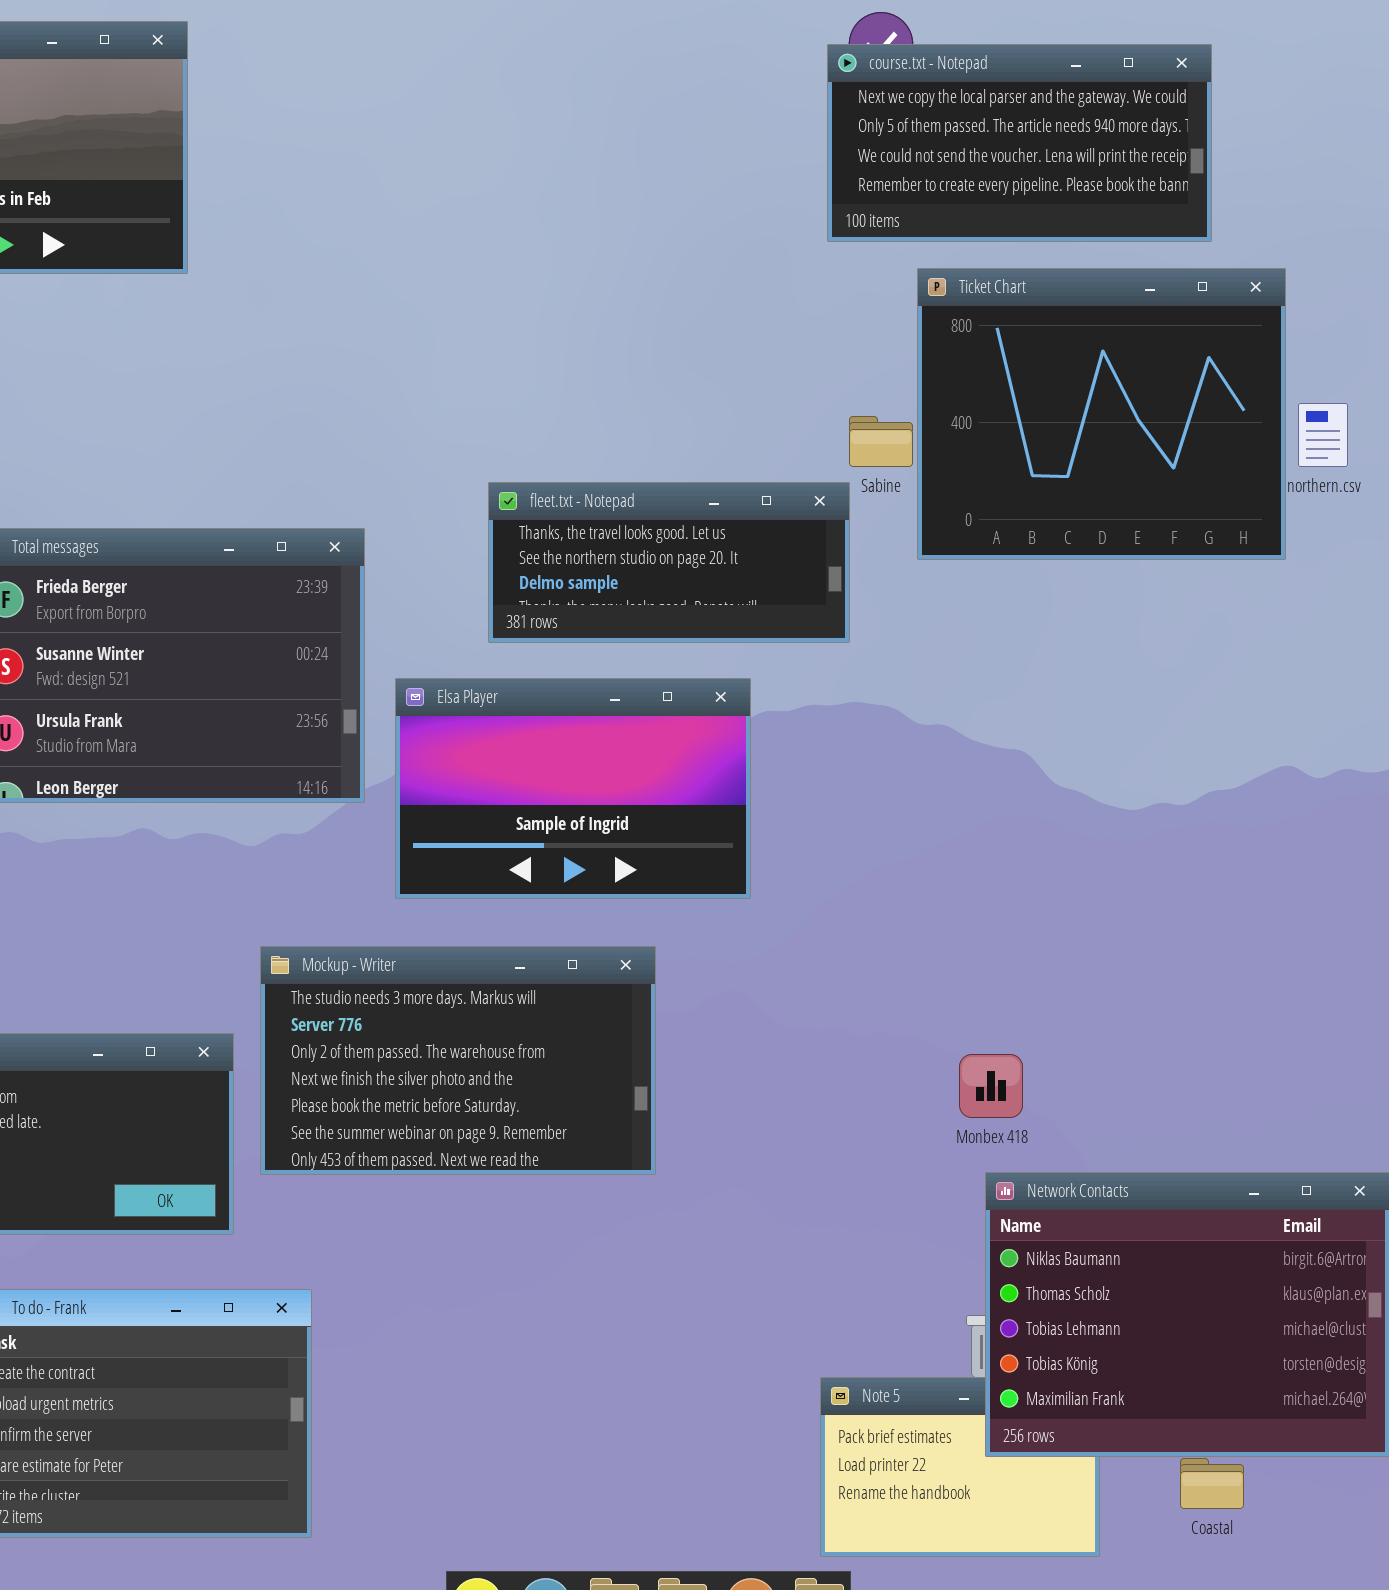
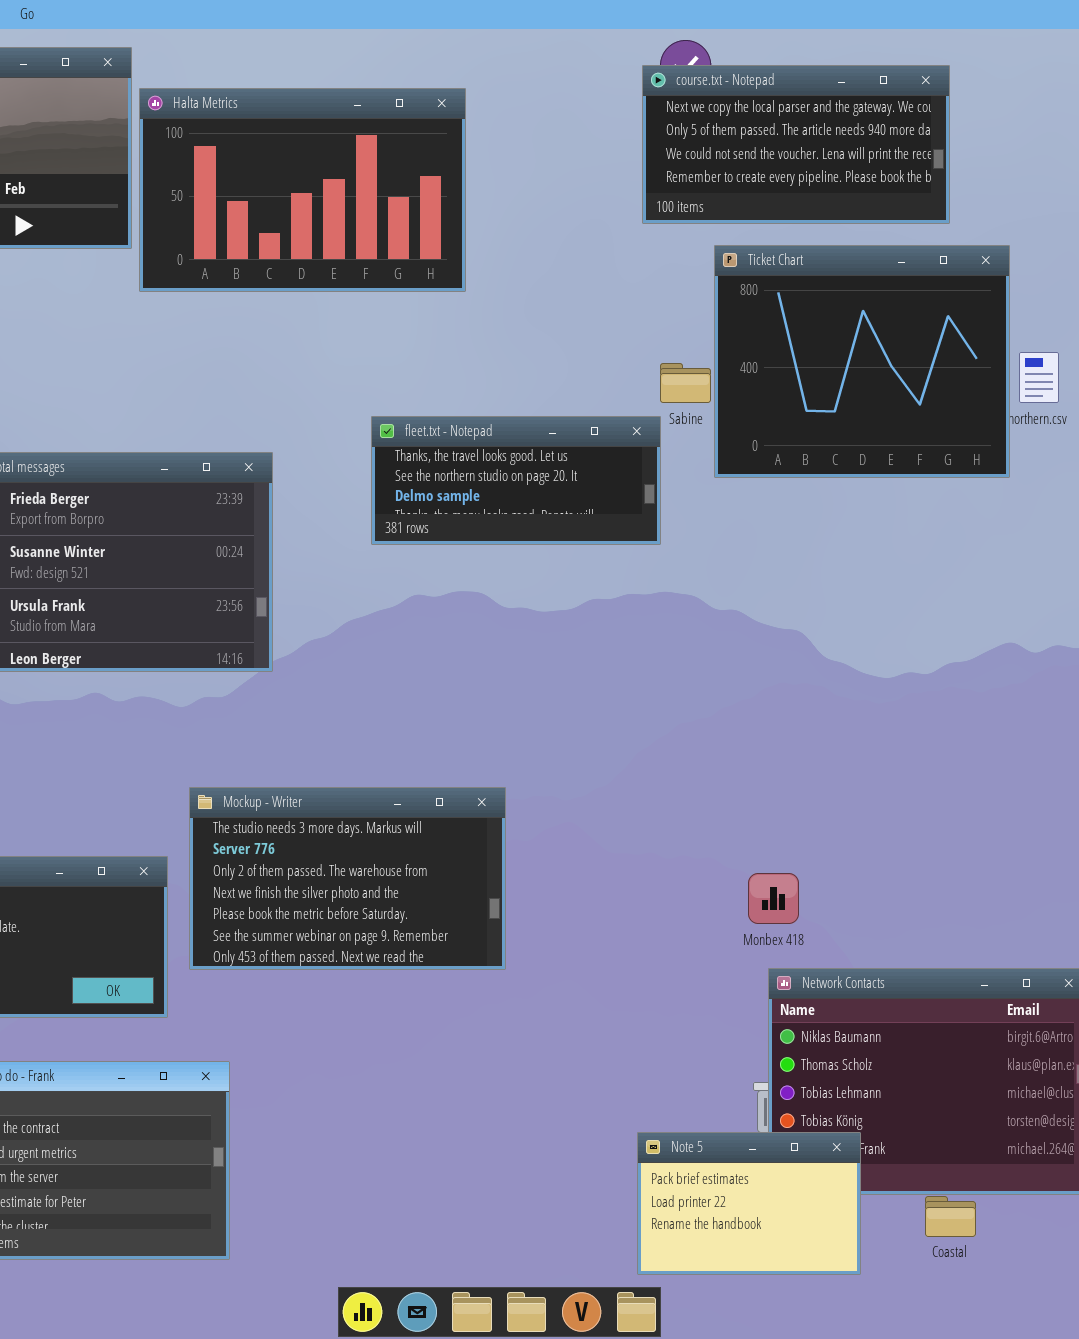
Halta Metrics: none -> [139,88,466,292], opened
Elsa Player: [395,678,751,899] -> none, closed
Note 5: [820,1377,1100,1557] -> [637,1132,861,1275], raised

